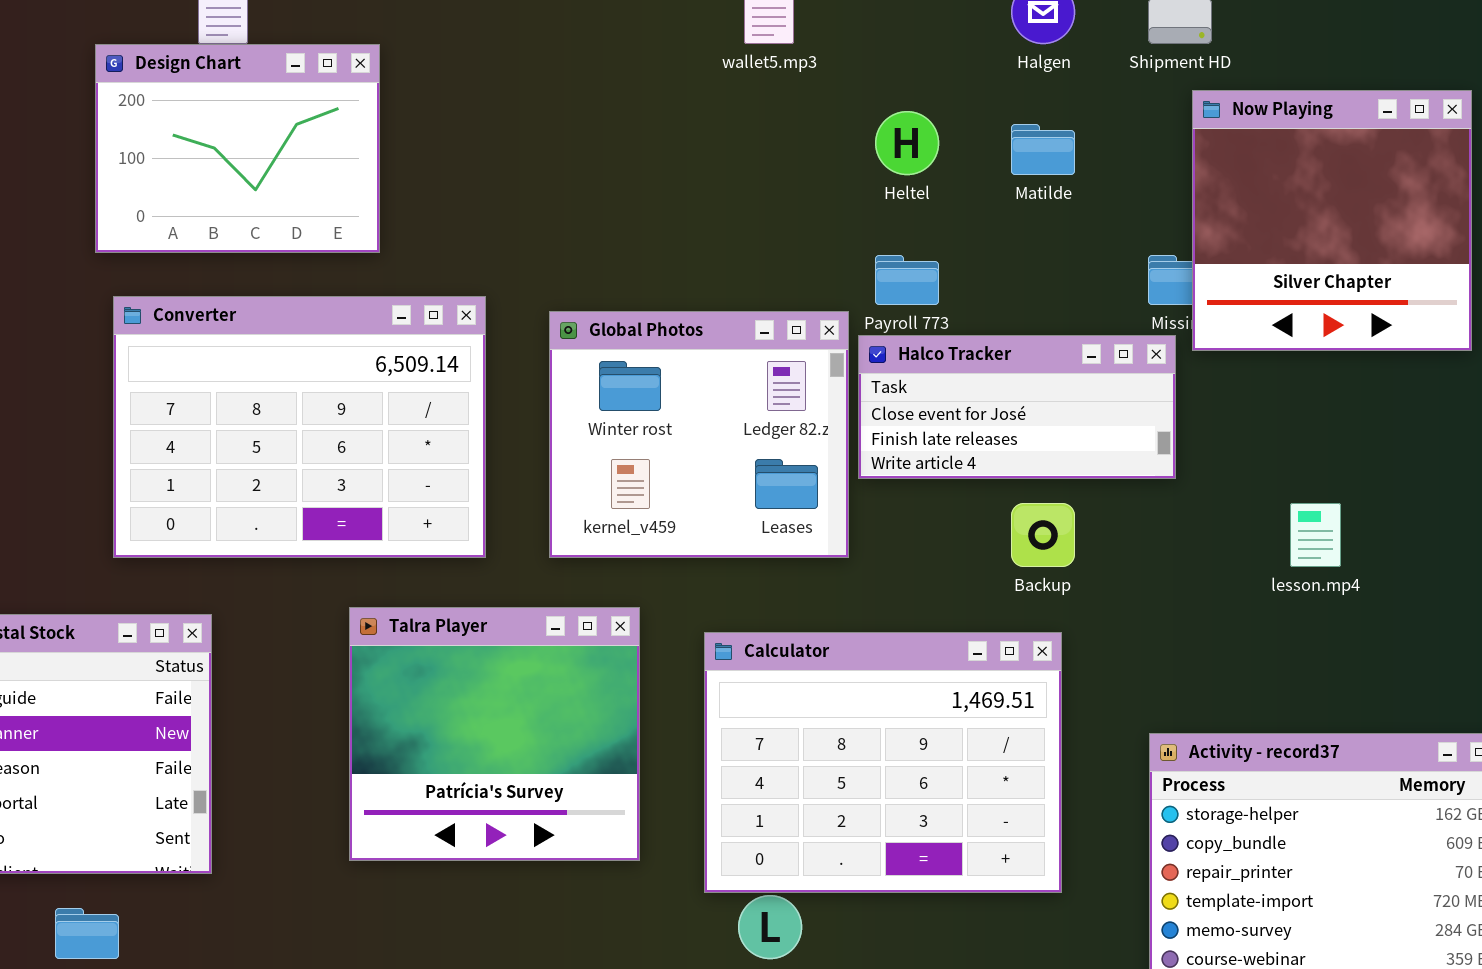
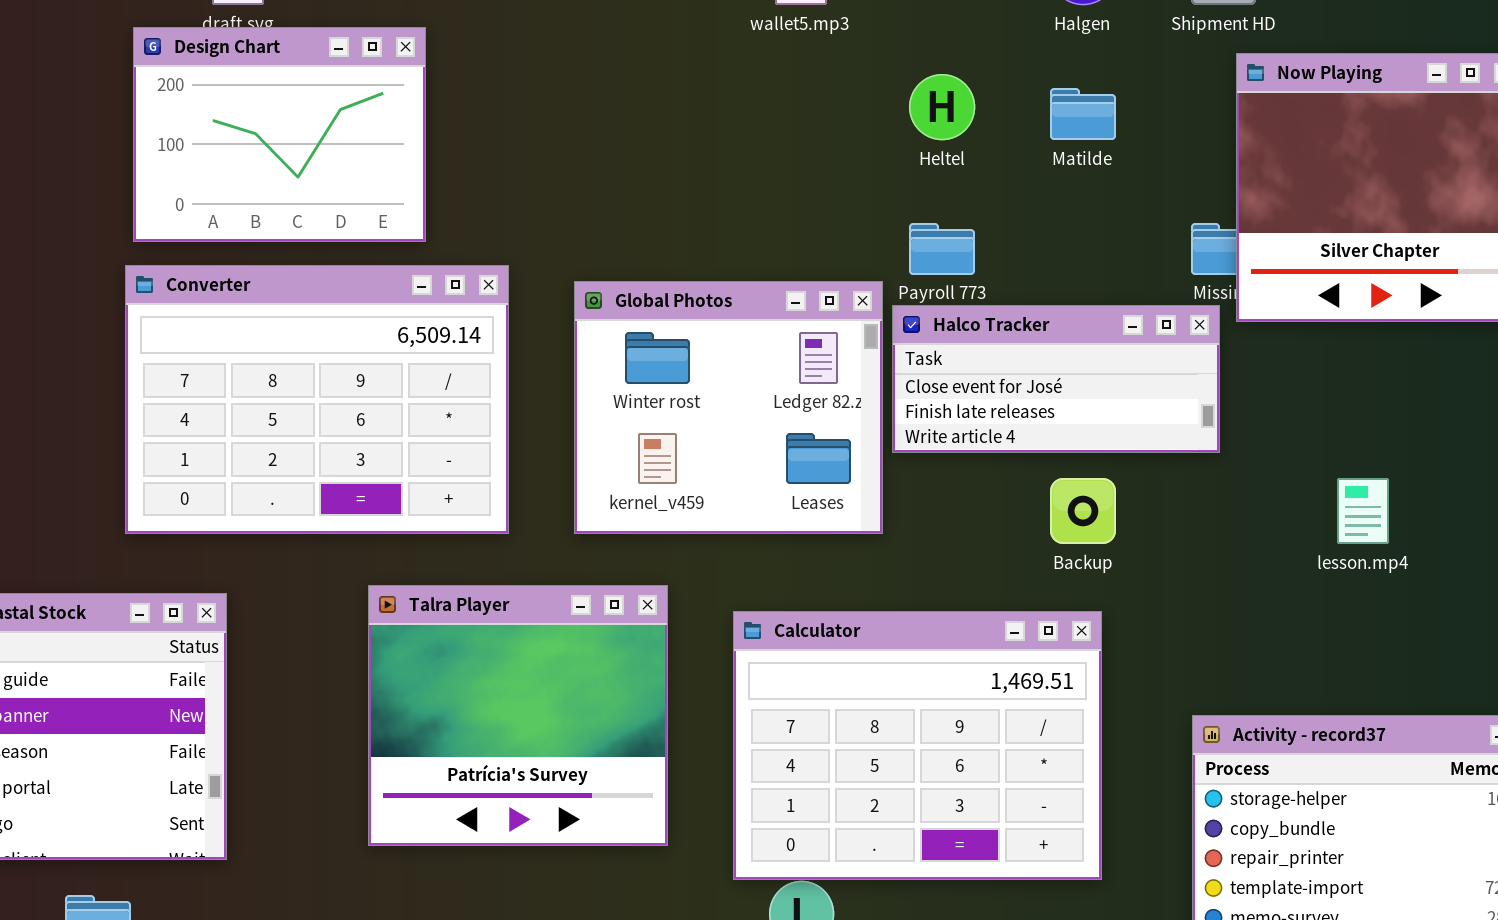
Design Chart: [95,44,380,253] -> [133,27,426,242], moved

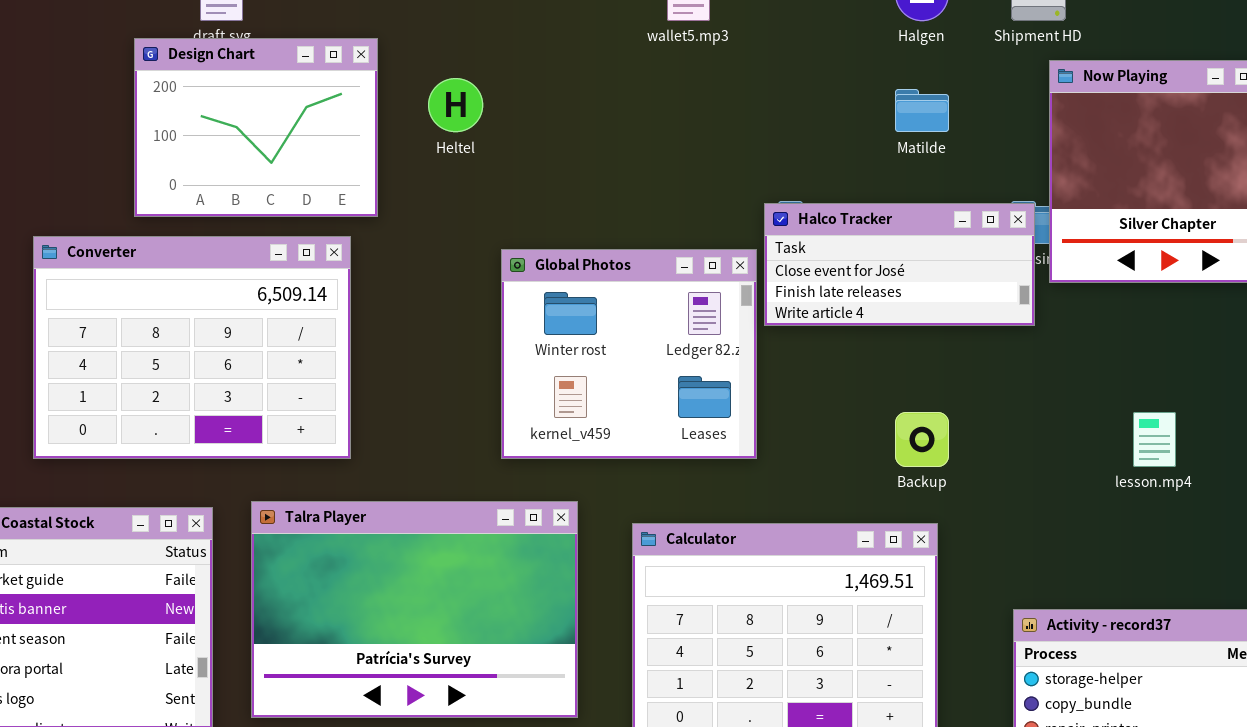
Heltel: [909,74,975,140] -> [428,78,483,132], moved
Converter: [125,265,509,534] -> [33,236,351,459], moved
Halco Tracker: [892,305,1220,453] -> [764,203,1035,326], moved
Talra Player: [368,585,668,846] -> [251,501,578,718], resized

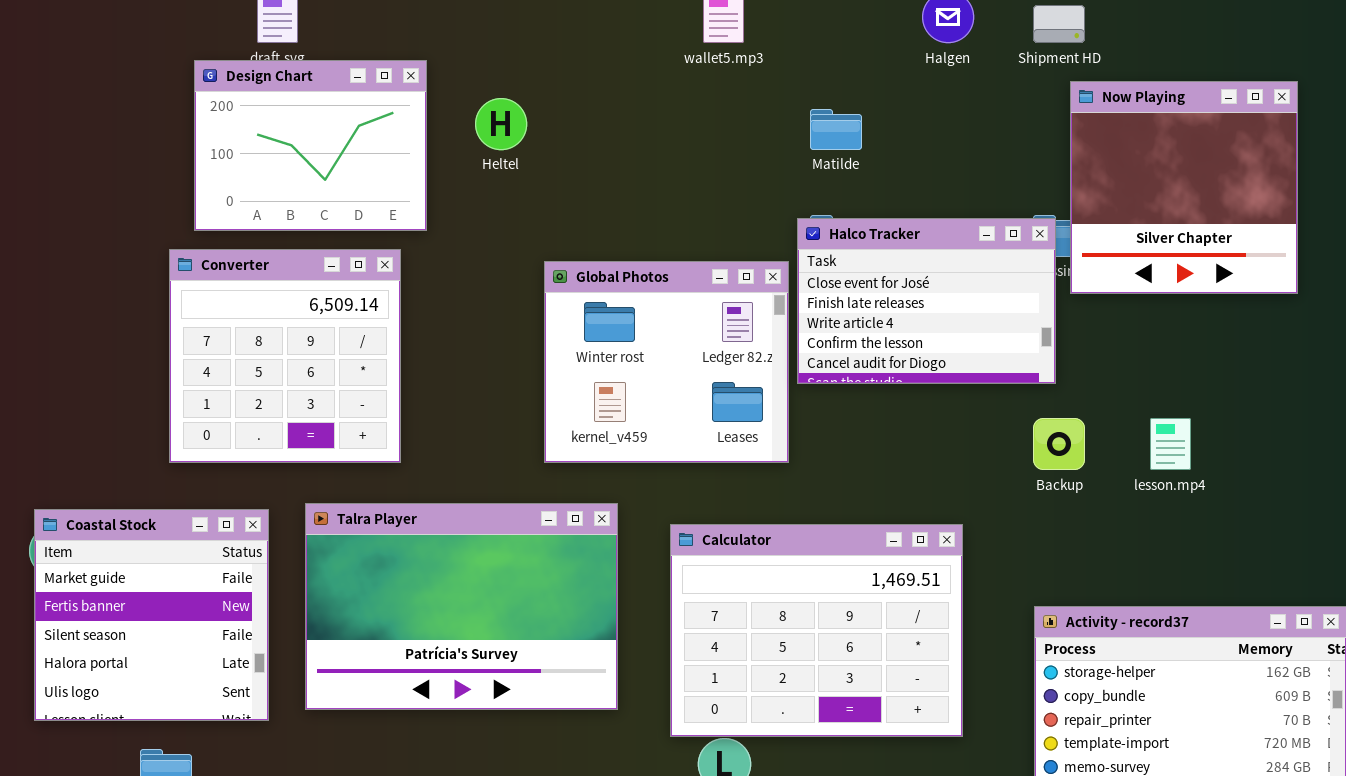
Matilde: [895,89,949,132] -> [810,109,862,150], moved
Halco Tracker: [764,203,1035,326] -> [797,218,1056,384], resized
Converter: [33,236,351,459] -> [169,249,401,463], resized
Backup: [895,412,949,467] -> [1033,418,1085,470], moved

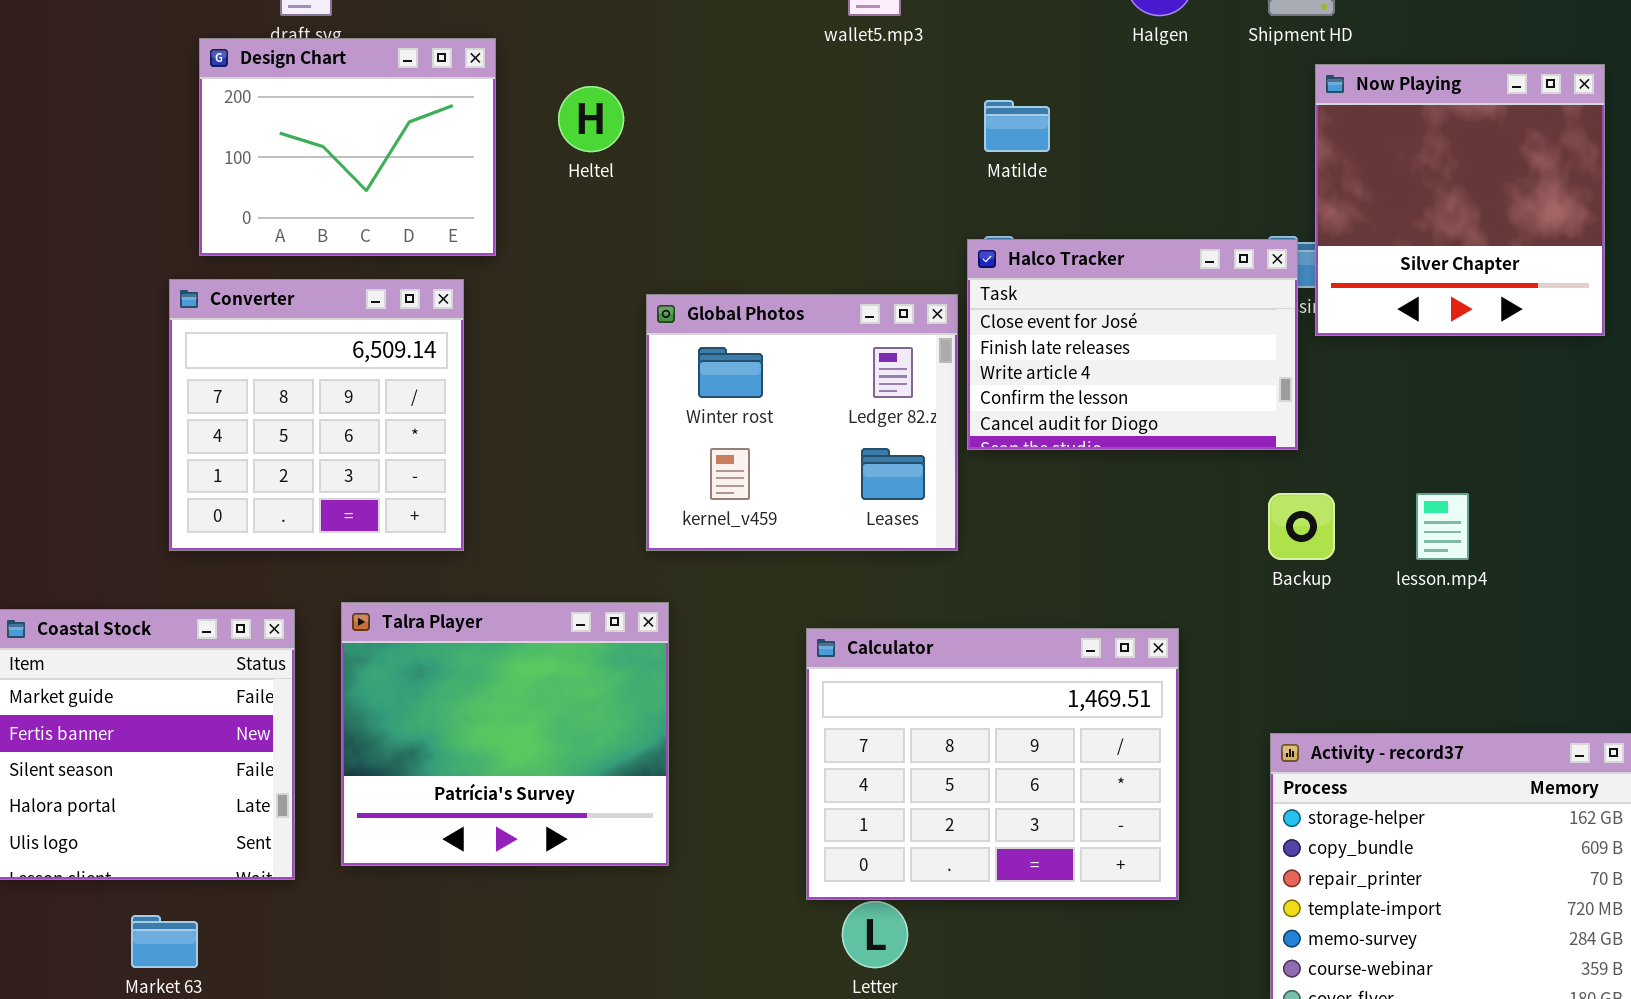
Talra Player: [305,503,618,710] -> [341,602,669,866], resized

